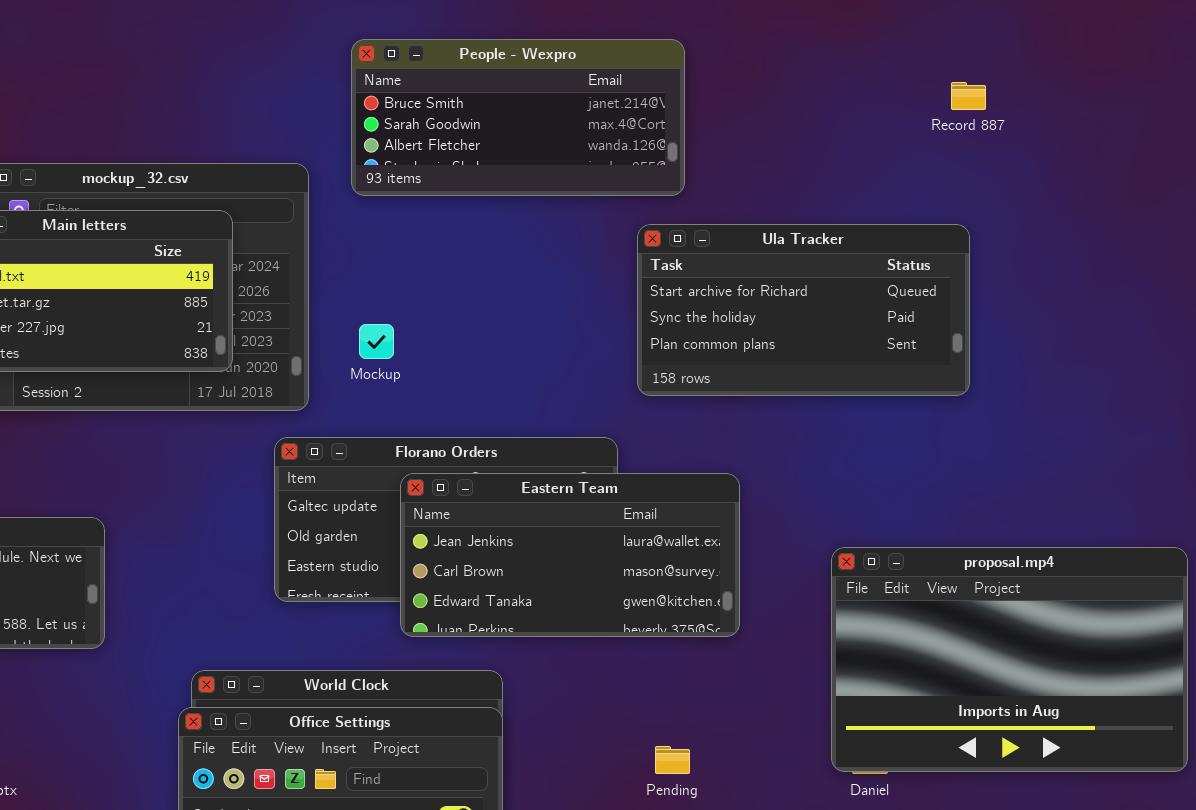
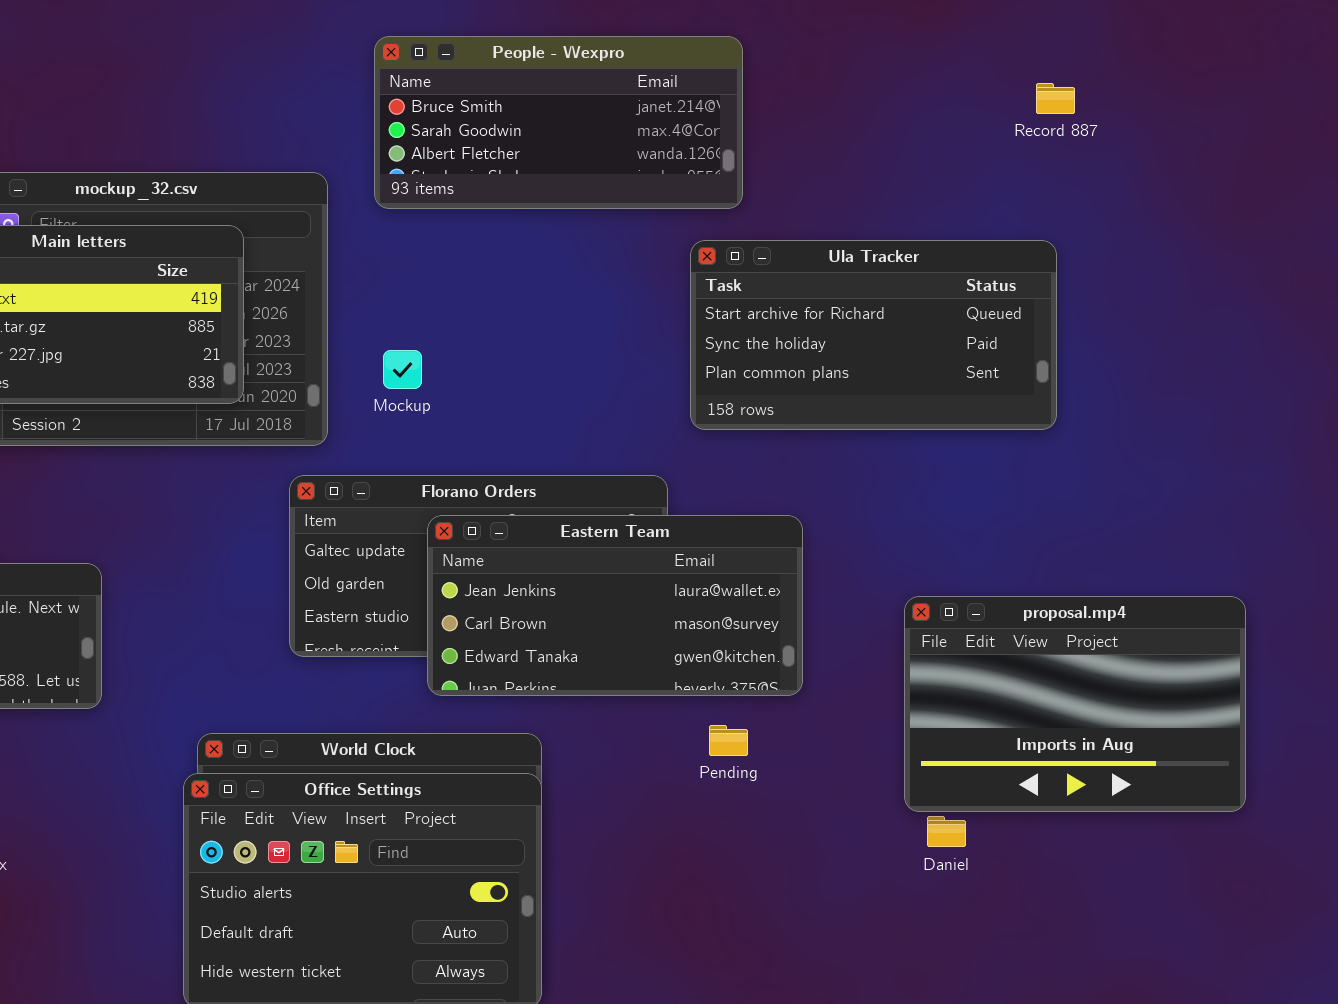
proposal.mp4: [831,547,1188,772] -> [904,596,1246,812], resized
Pending: [655,746,690,774] -> [709,725,748,756], moved

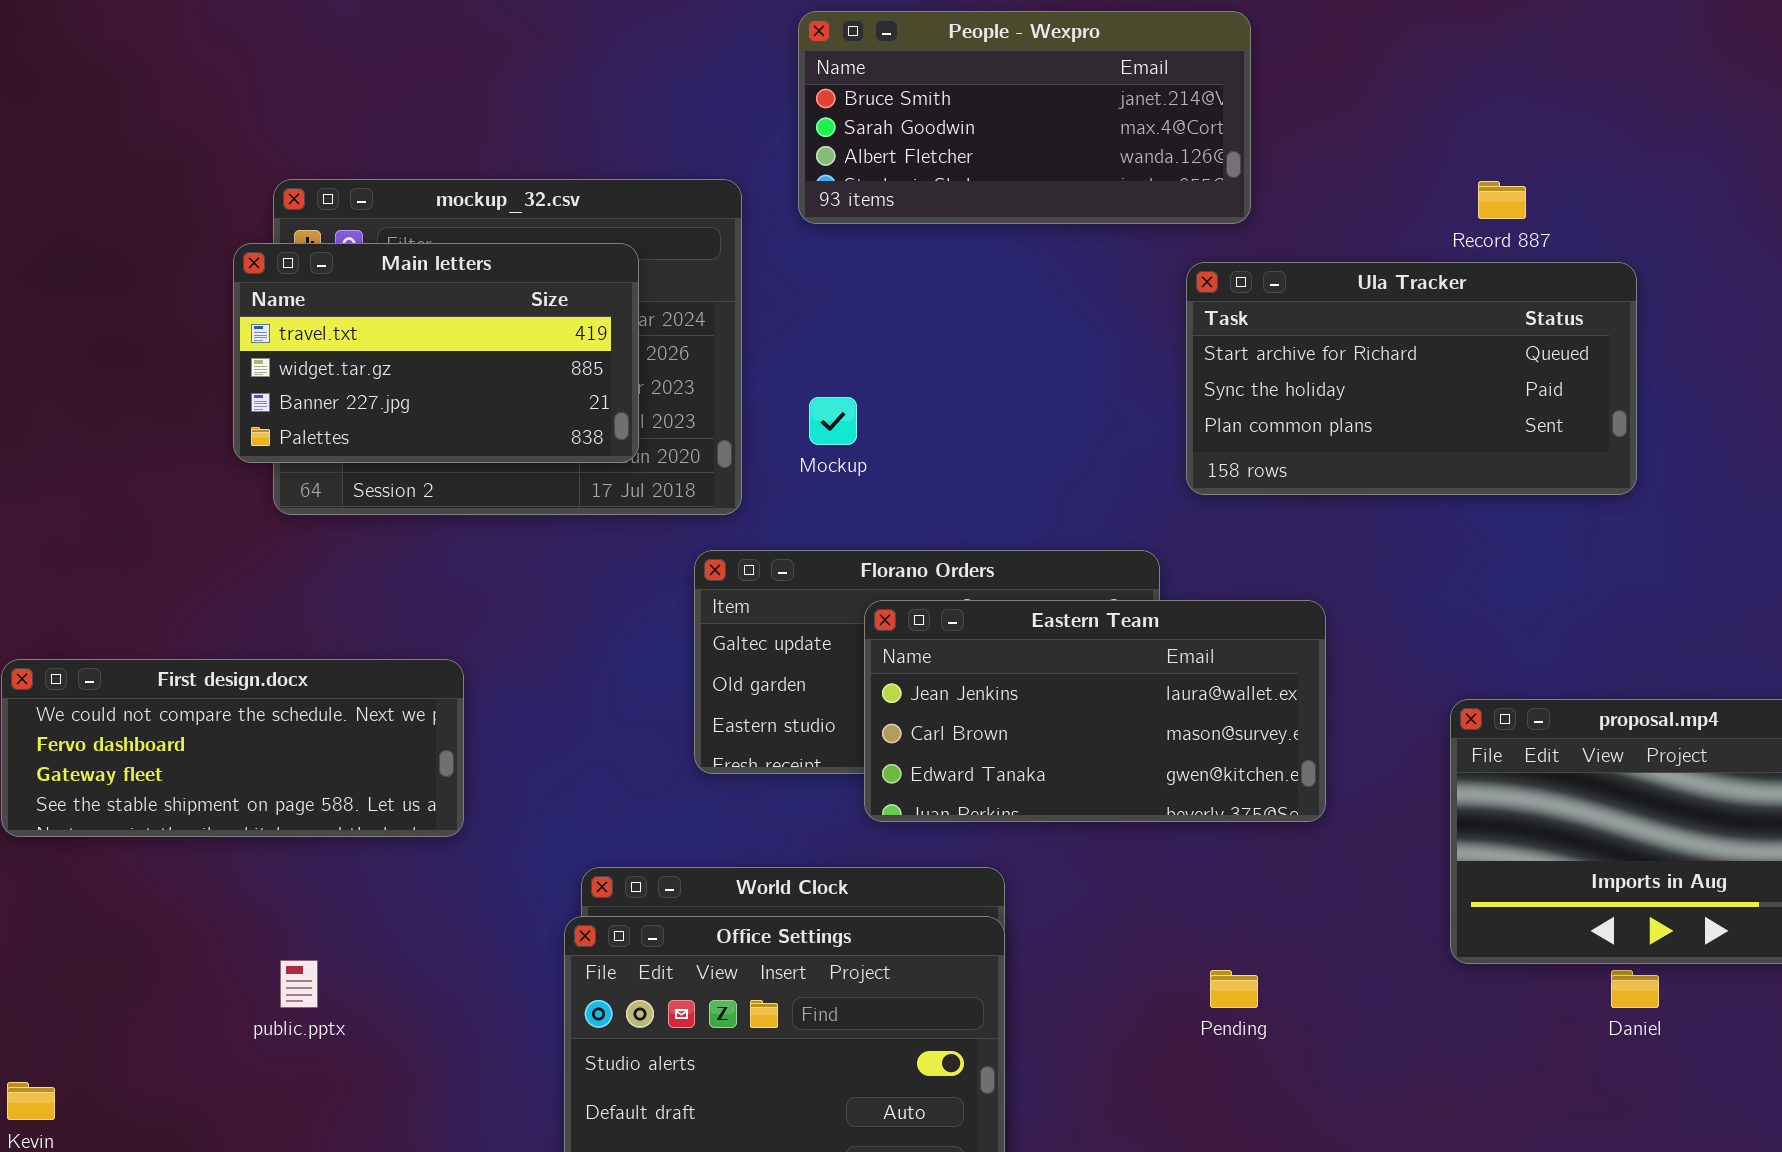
Record 887: [1036,83,1075,114] -> [1478,181,1526,219], moved
Pending: [709,725,748,756] -> [1210,970,1258,1008], moved
Daniel: [927,816,966,847] -> [1611,970,1659,1008], moved

